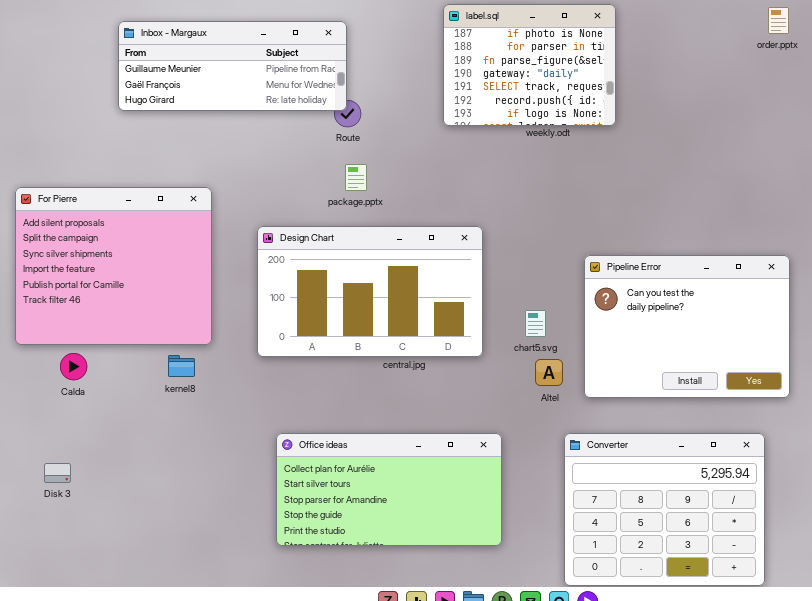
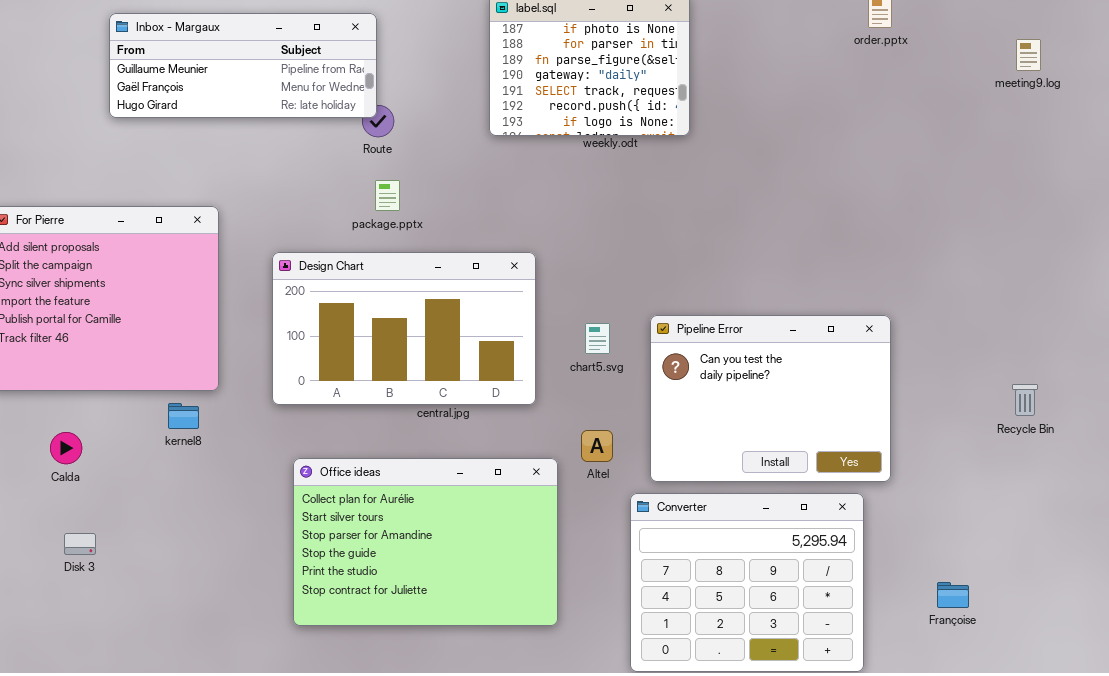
Pipeline Error: [584,255,790,398] -> [650,315,891,482], moved
chart5.svg: [525,310,546,337] -> [585,323,610,354], moved
Calda: [60,353,87,380] -> [50,432,82,464], moved
Altel: [535,359,563,386] -> [581,430,613,462], moved
Office ideas: [276,433,502,546] -> [293,458,558,626], resized
Disk 3: [44,463,71,483] -> [64,533,96,555], moved

